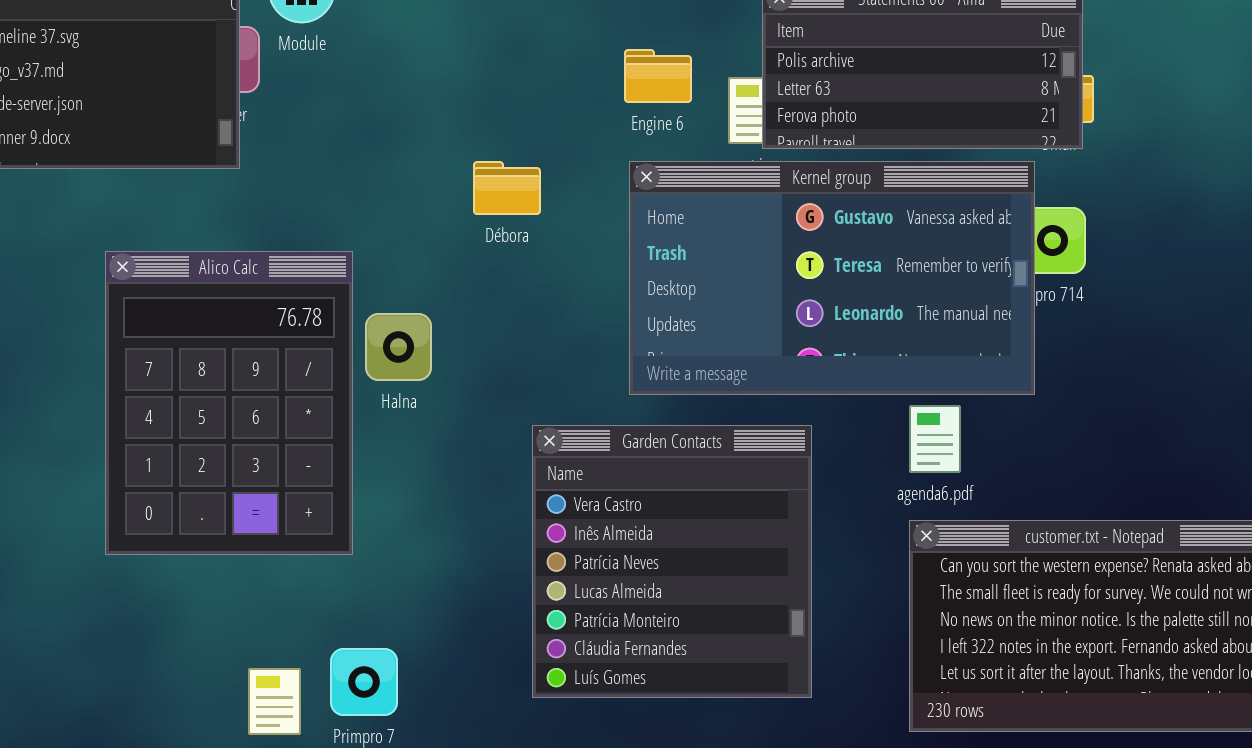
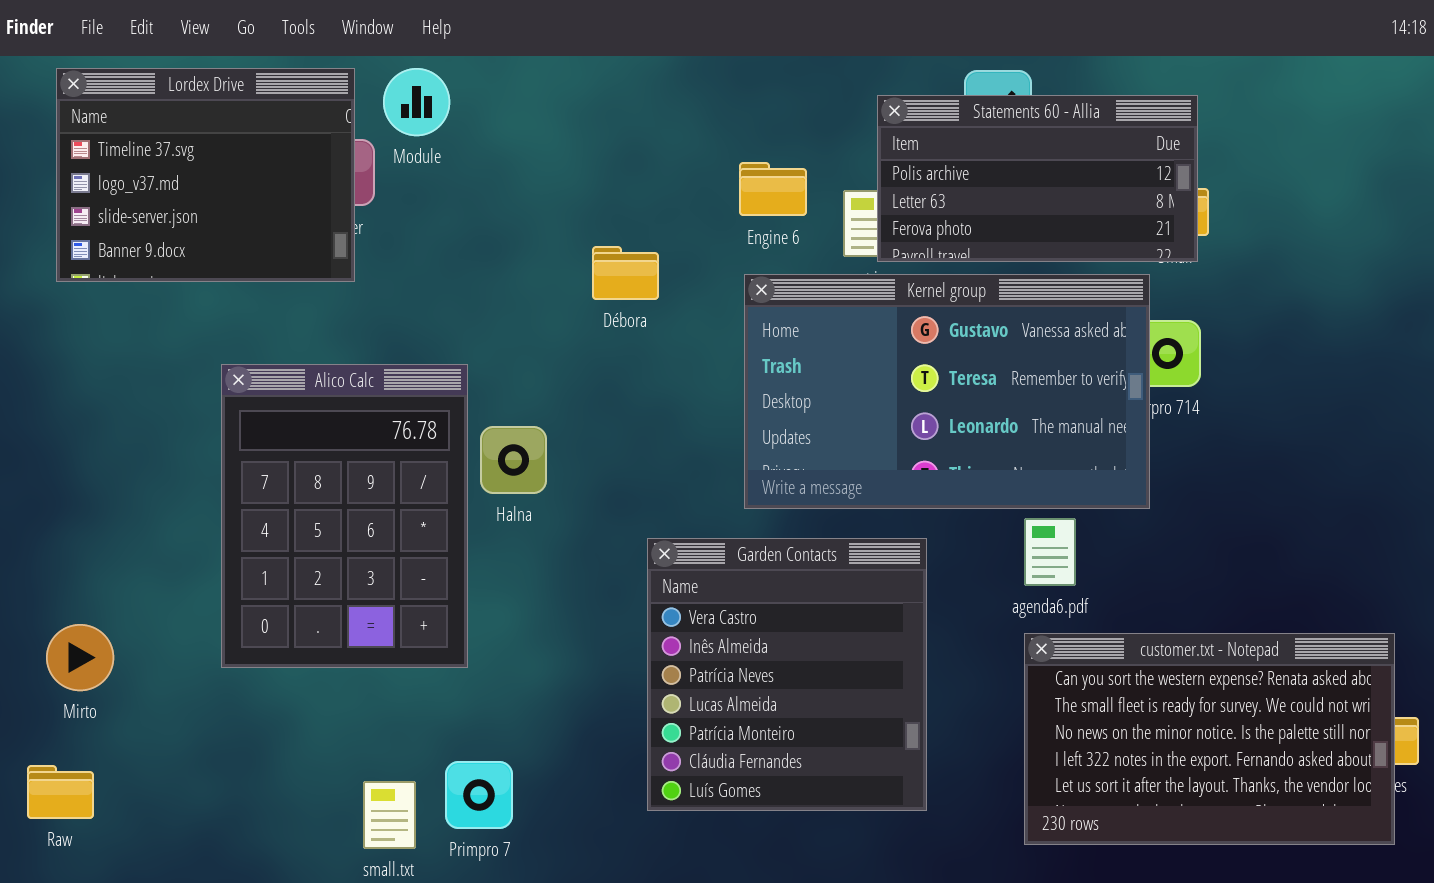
Débora: [473,161,541,215] -> [592,246,659,300], moved

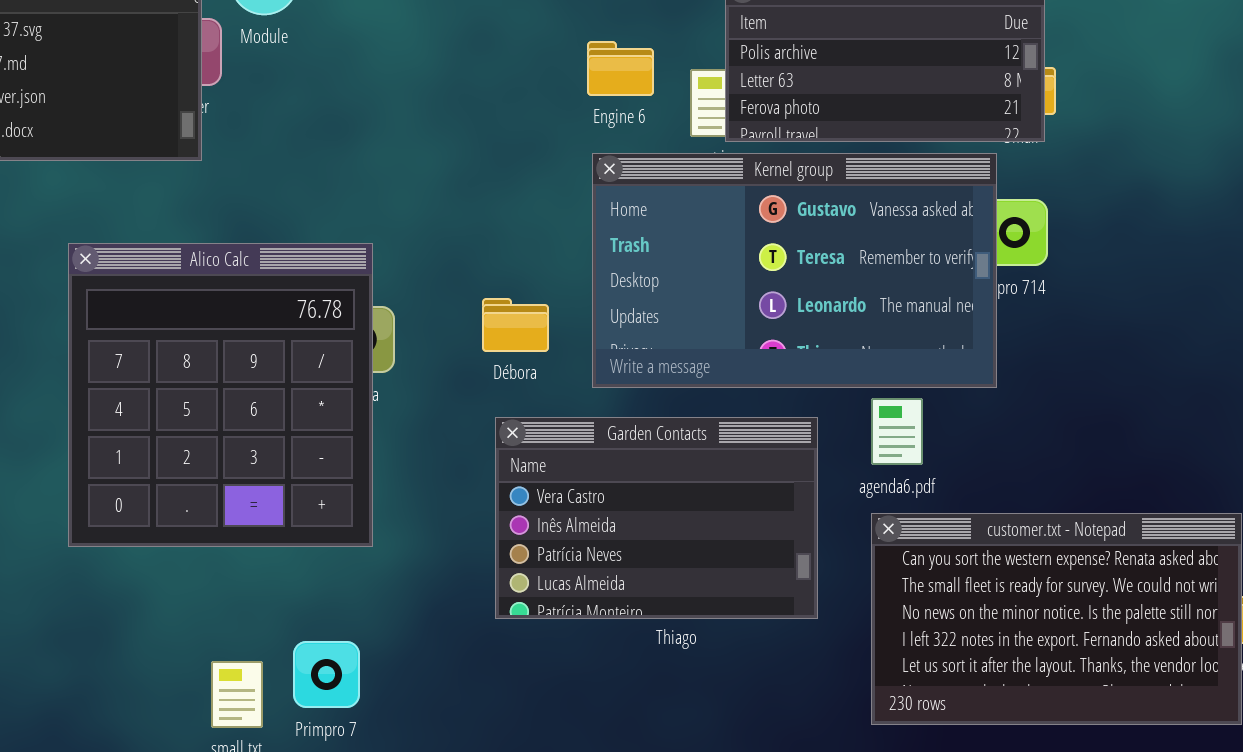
Débora: [592,246,659,300] -> [482,298,549,352], moved
Alico Calc: [221,364,468,668] -> [68,243,373,547], resized
Garden Contacts: [647,538,927,811] -> [495,417,818,619], resized

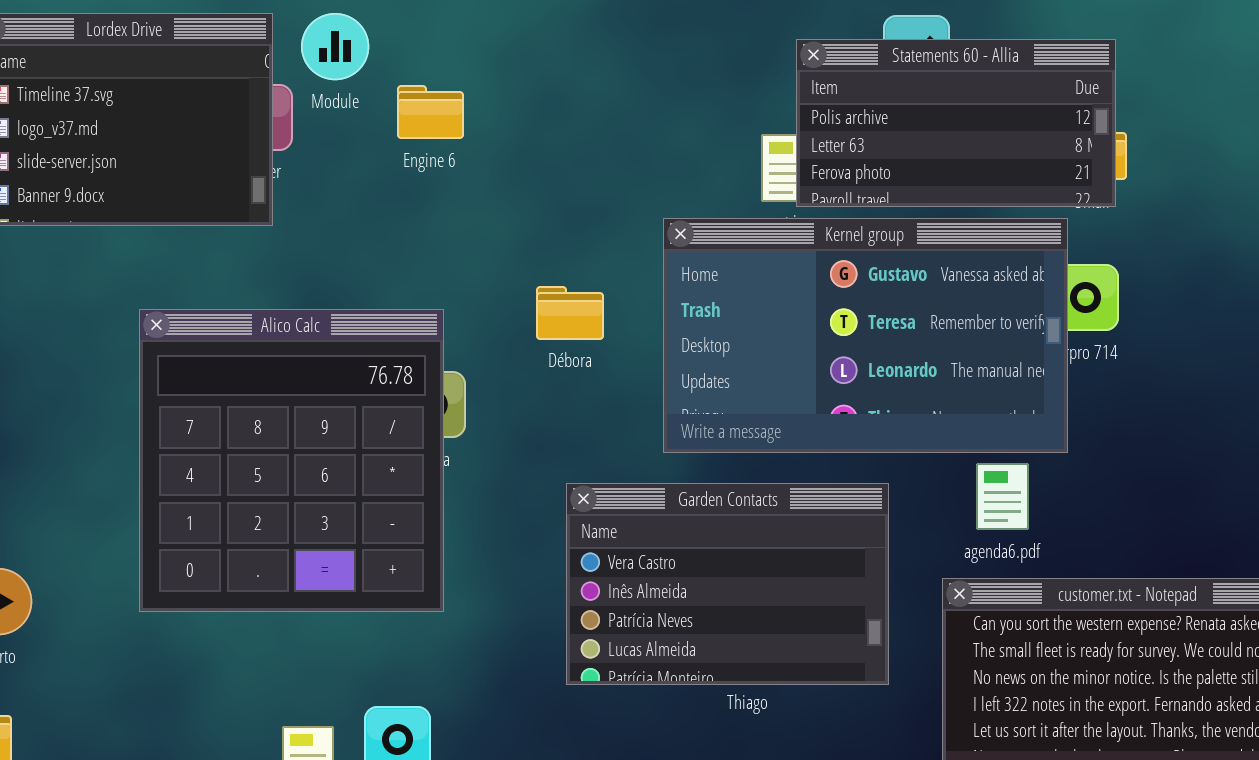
Engine 6: [587,41,654,96] -> [397,85,464,139], moved
Débora: [482,298,549,352] -> [536,286,604,340], moved
agenda6.pdf: [871,398,923,465] -> [976,463,1029,530], moved

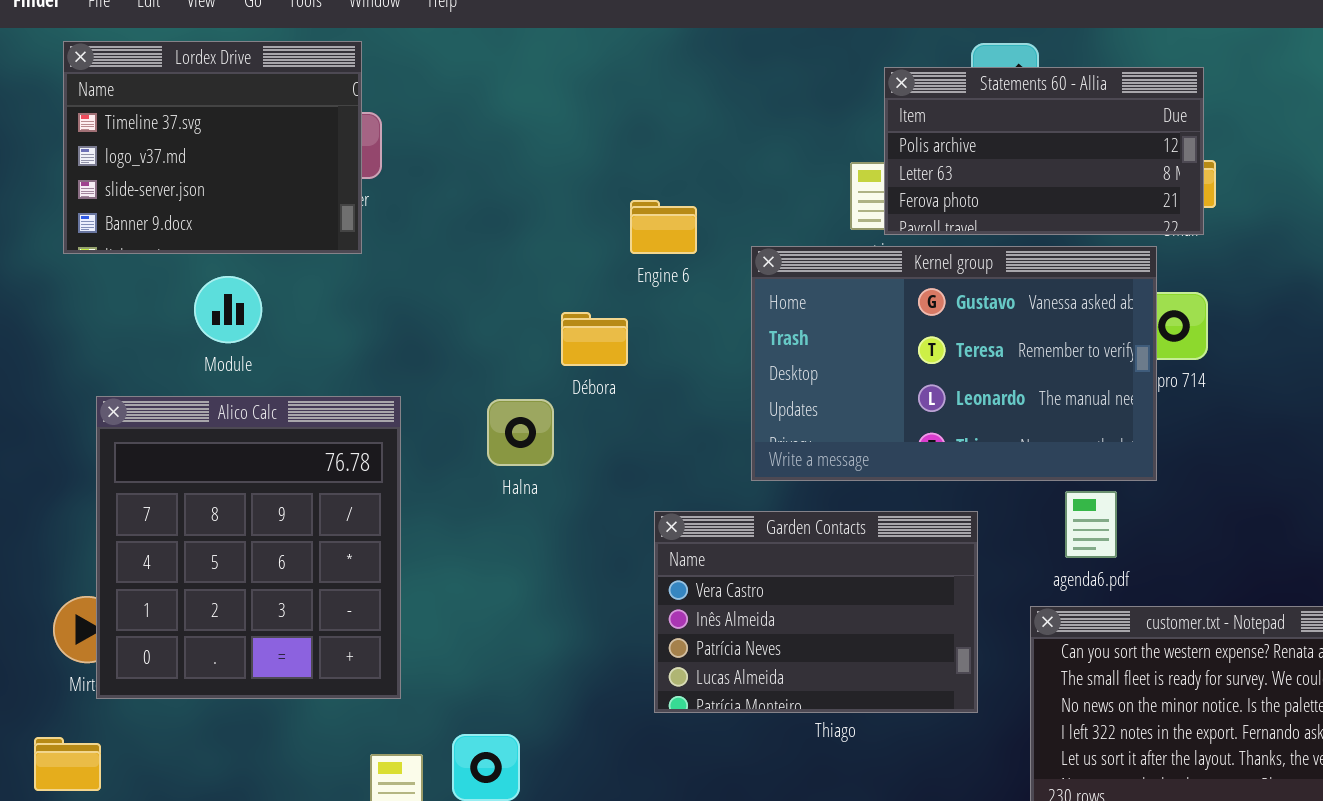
Module: [301,13,369,80] -> [194,276,262,343], moved
Engine 6: [397,85,464,139] -> [630,200,697,254], moved
Débora: [536,286,604,340] -> [561,312,628,366], moved
Alico Calc: [139,309,444,612] -> [96,396,401,699], moved

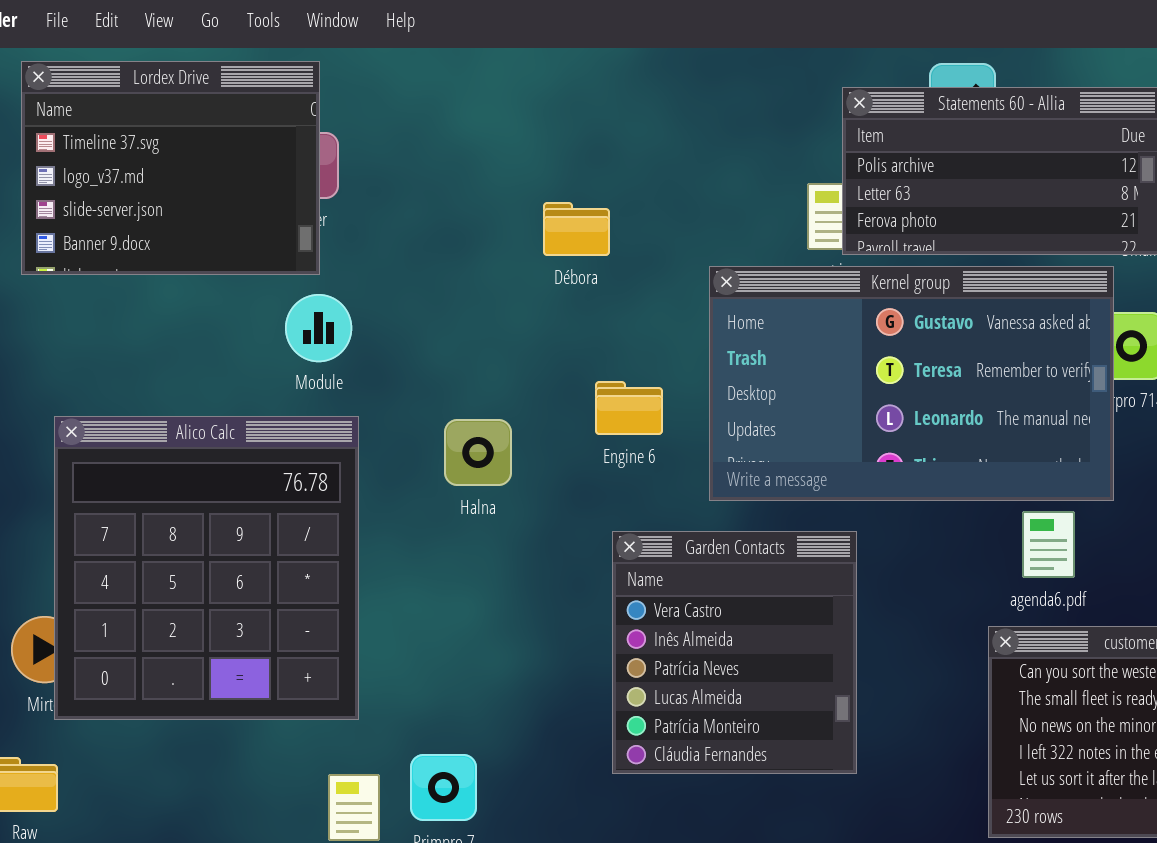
Engine 6: [630,200,697,254] -> [595,381,663,435], moved
Module: [194,276,262,343] -> [285,294,352,362], moved
Débora: [561,312,628,366] -> [543,202,610,256], moved
Garden Contacts: [654,511,978,713] -> [612,531,857,774], resized

